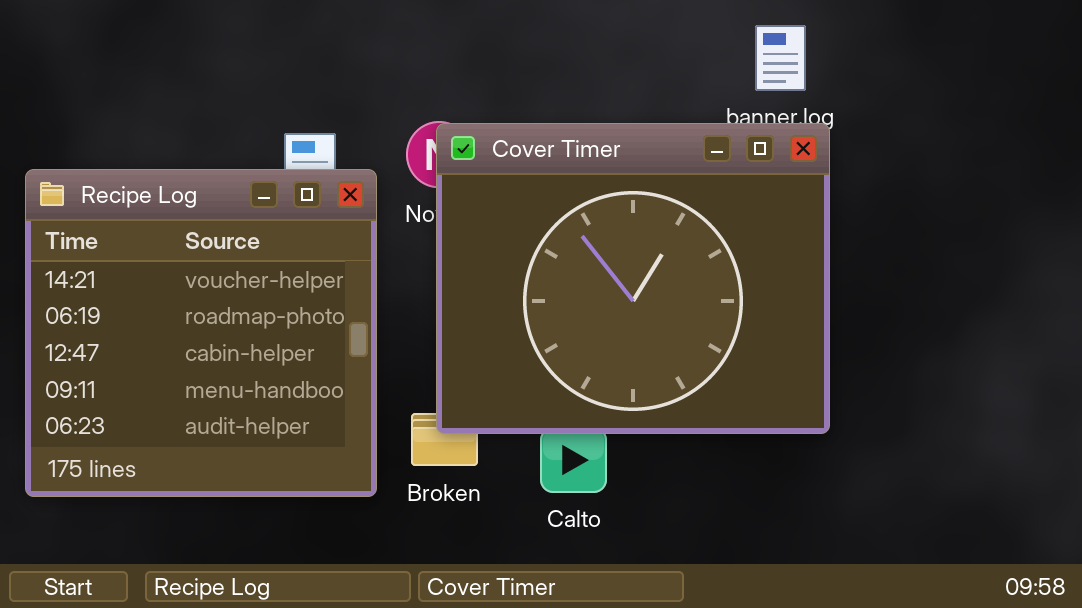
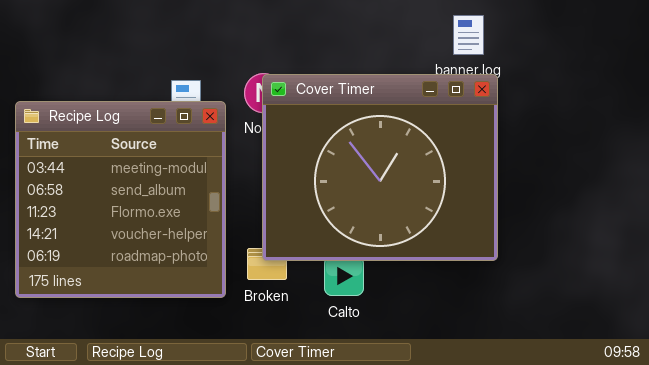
Recipe Log: [25,169,377,497] -> [15,101,226,298], scrolled up 3 rows

